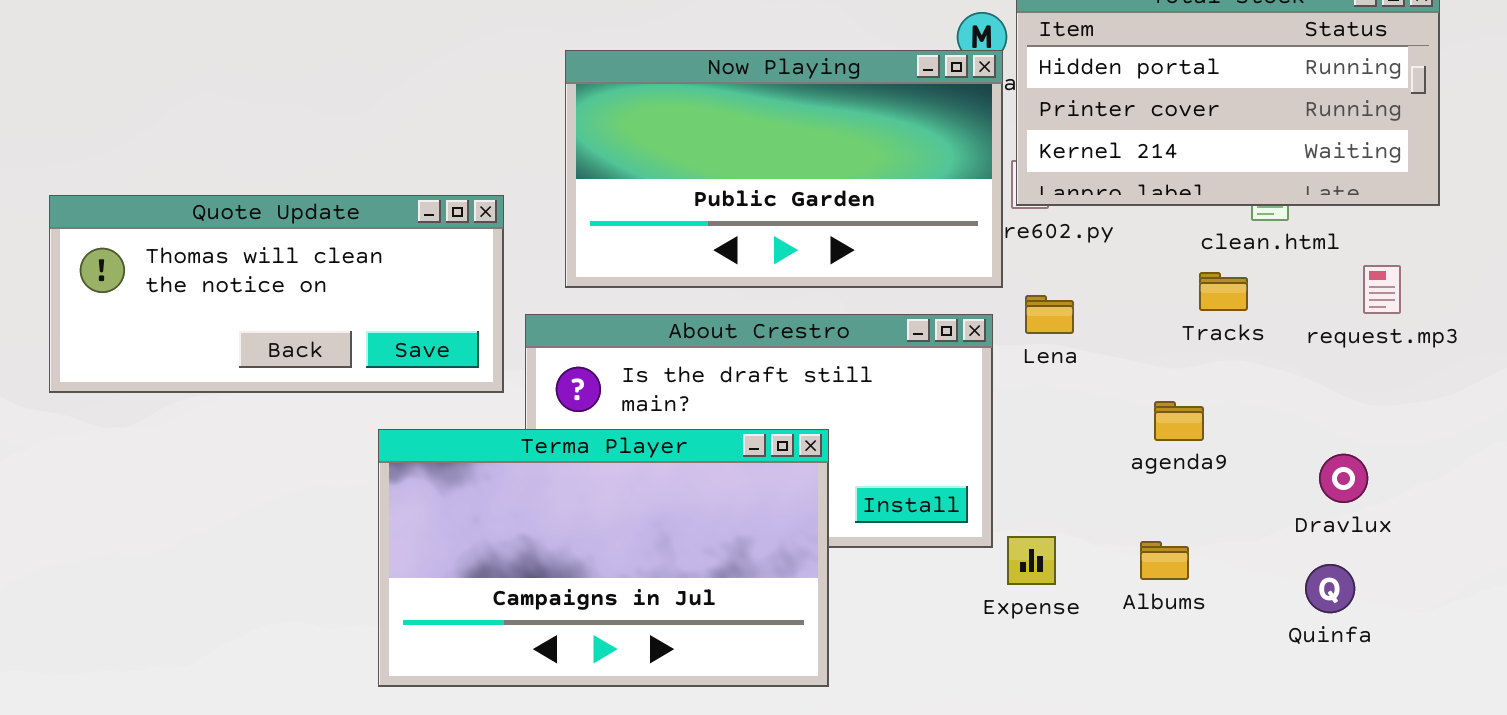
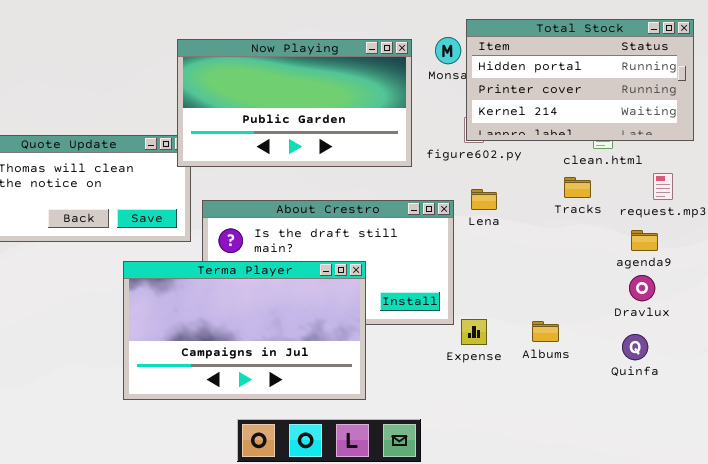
Now Playing: [565,50,1003,288] -> [177,39,412,167], moved
agenda9: [1154,401,1204,441] -> [631,230,658,251], moved

